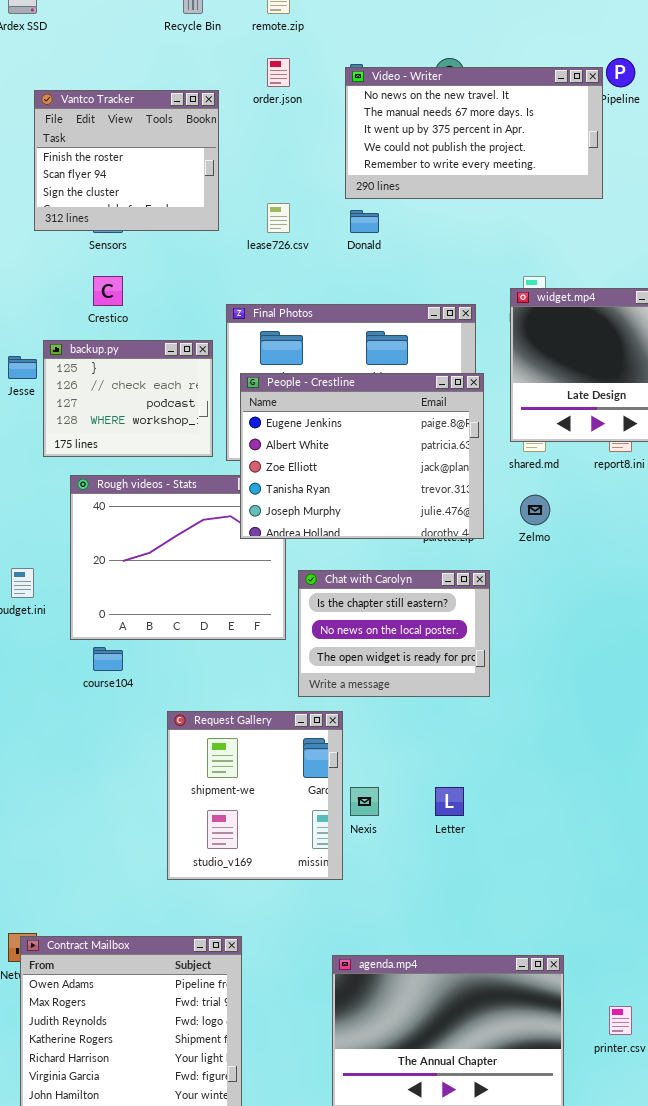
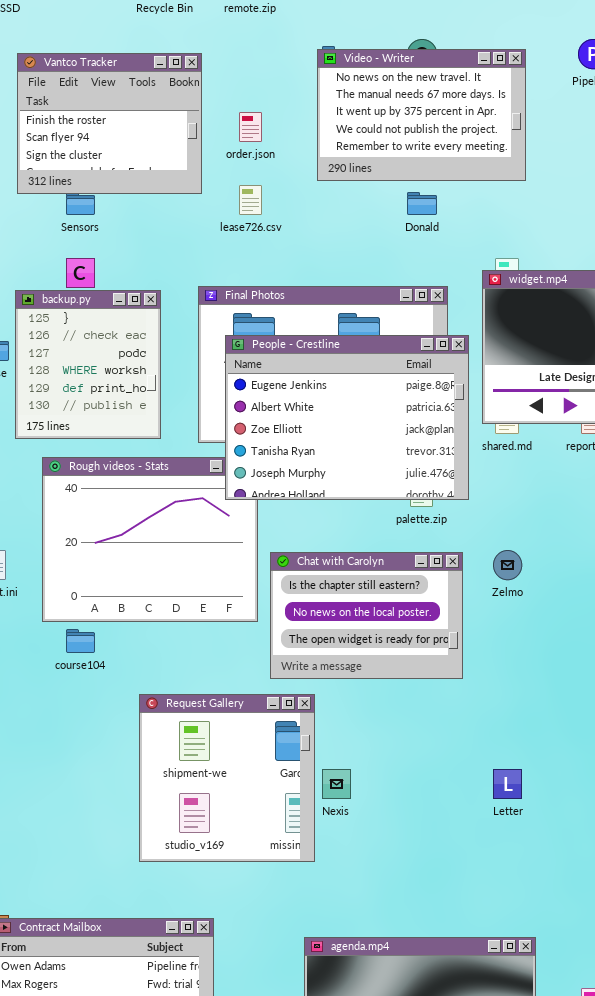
order.json: [267,58,290,87] -> [239,112,262,142], moved
Video - Writer: [345,67,603,199] -> [317,49,526,181], resized
Vantco Tracker: [34,90,219,231] -> [17,53,202,194], moved
Donald: [350,210,379,233] -> [407,192,437,215], moved
backup.py: [43,340,213,457] -> [15,290,161,439], resized
People - Crestline: [240,373,484,539] -> [225,335,469,500], moved
Zelmo: [520,495,550,525] -> [493,550,522,580], moved
Letter: [435,787,464,816] -> [493,769,522,799], moved

